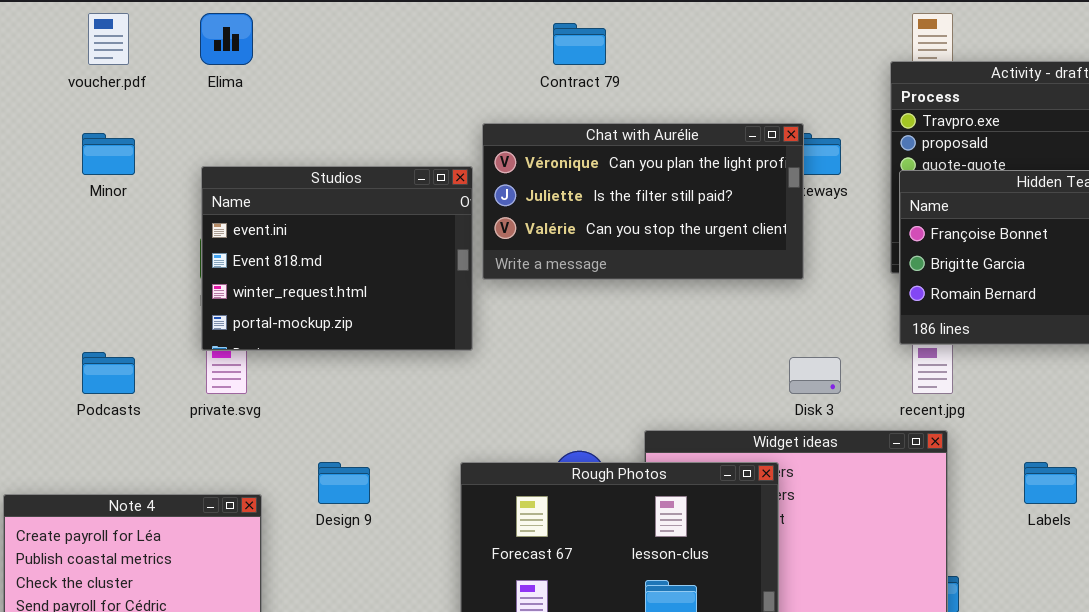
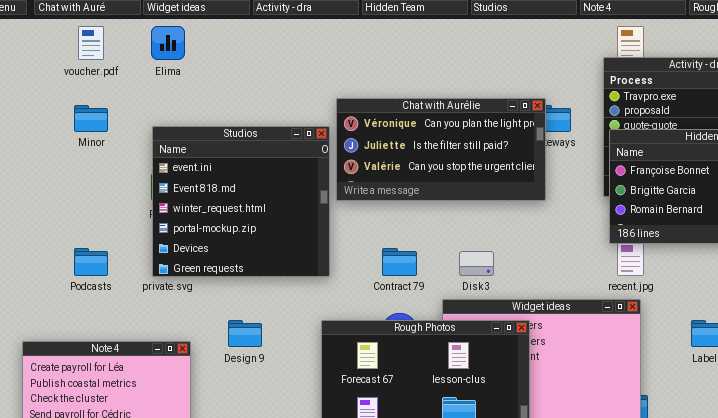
Contract 79: [553,23,606,65] -> [382,248,417,276], moved
Studios: [201,166,473,351] -> [152,126,330,277], resized
Disk 3: [789,357,841,394] -> [459,251,494,276], moved

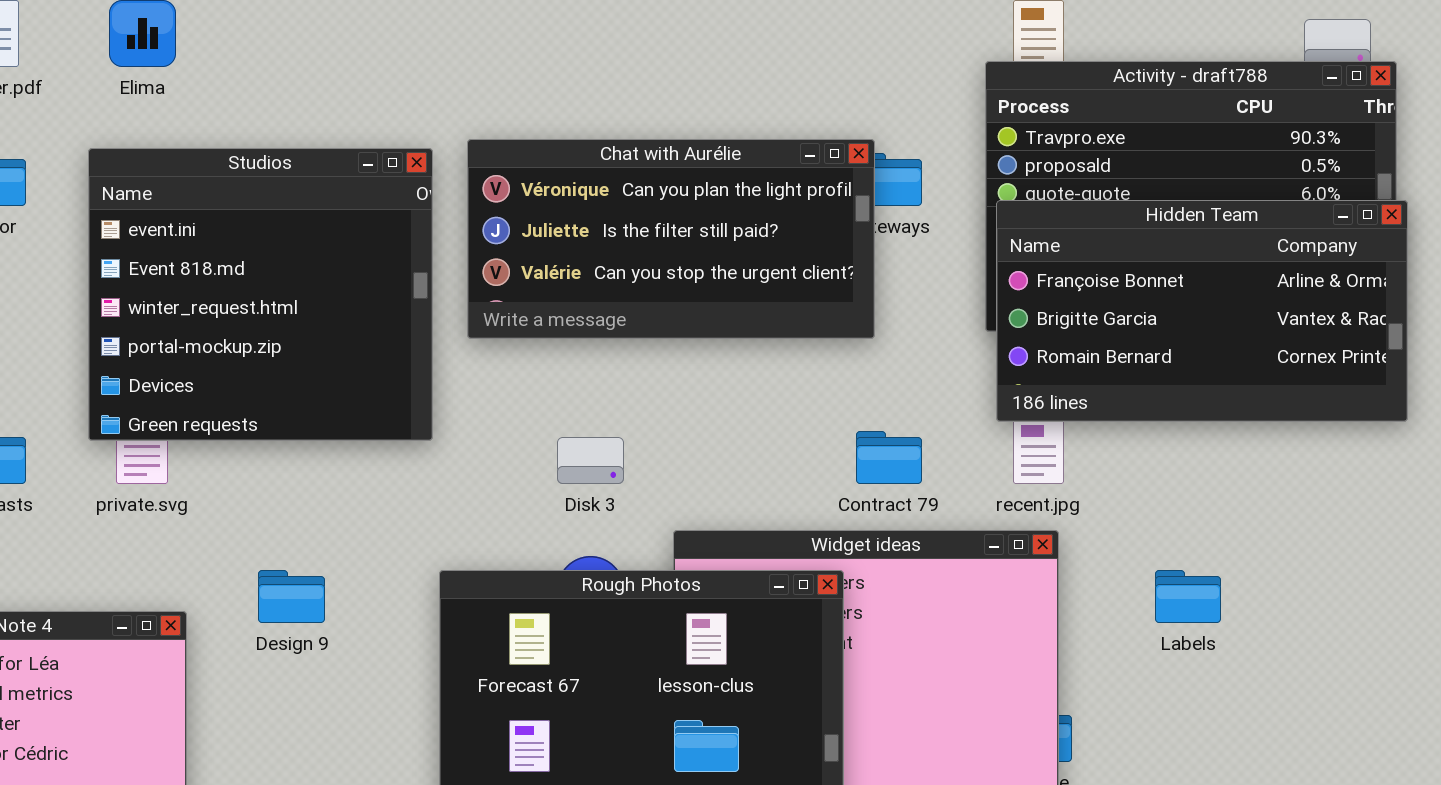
Studios: [152,126,330,277] -> [88,148,433,441], moved
Contract 79: [382,248,417,276] -> [856,431,922,484], moved
Disk 3: [459,251,494,276] -> [557,437,624,484], moved

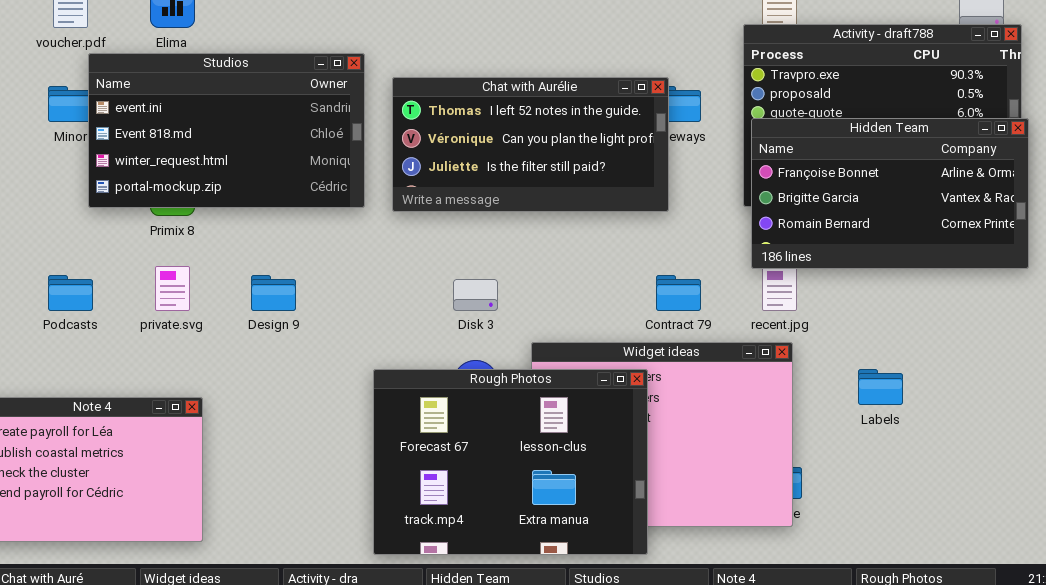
Chat with Aurélie: [467,139,875,339] -> [392,77,669,212], scrolled up 1 row
Studios: [88,148,433,441] -> [88,53,365,208], moved, resized
Design 9: [258,570,325,623] -> [251,275,296,311], moved

